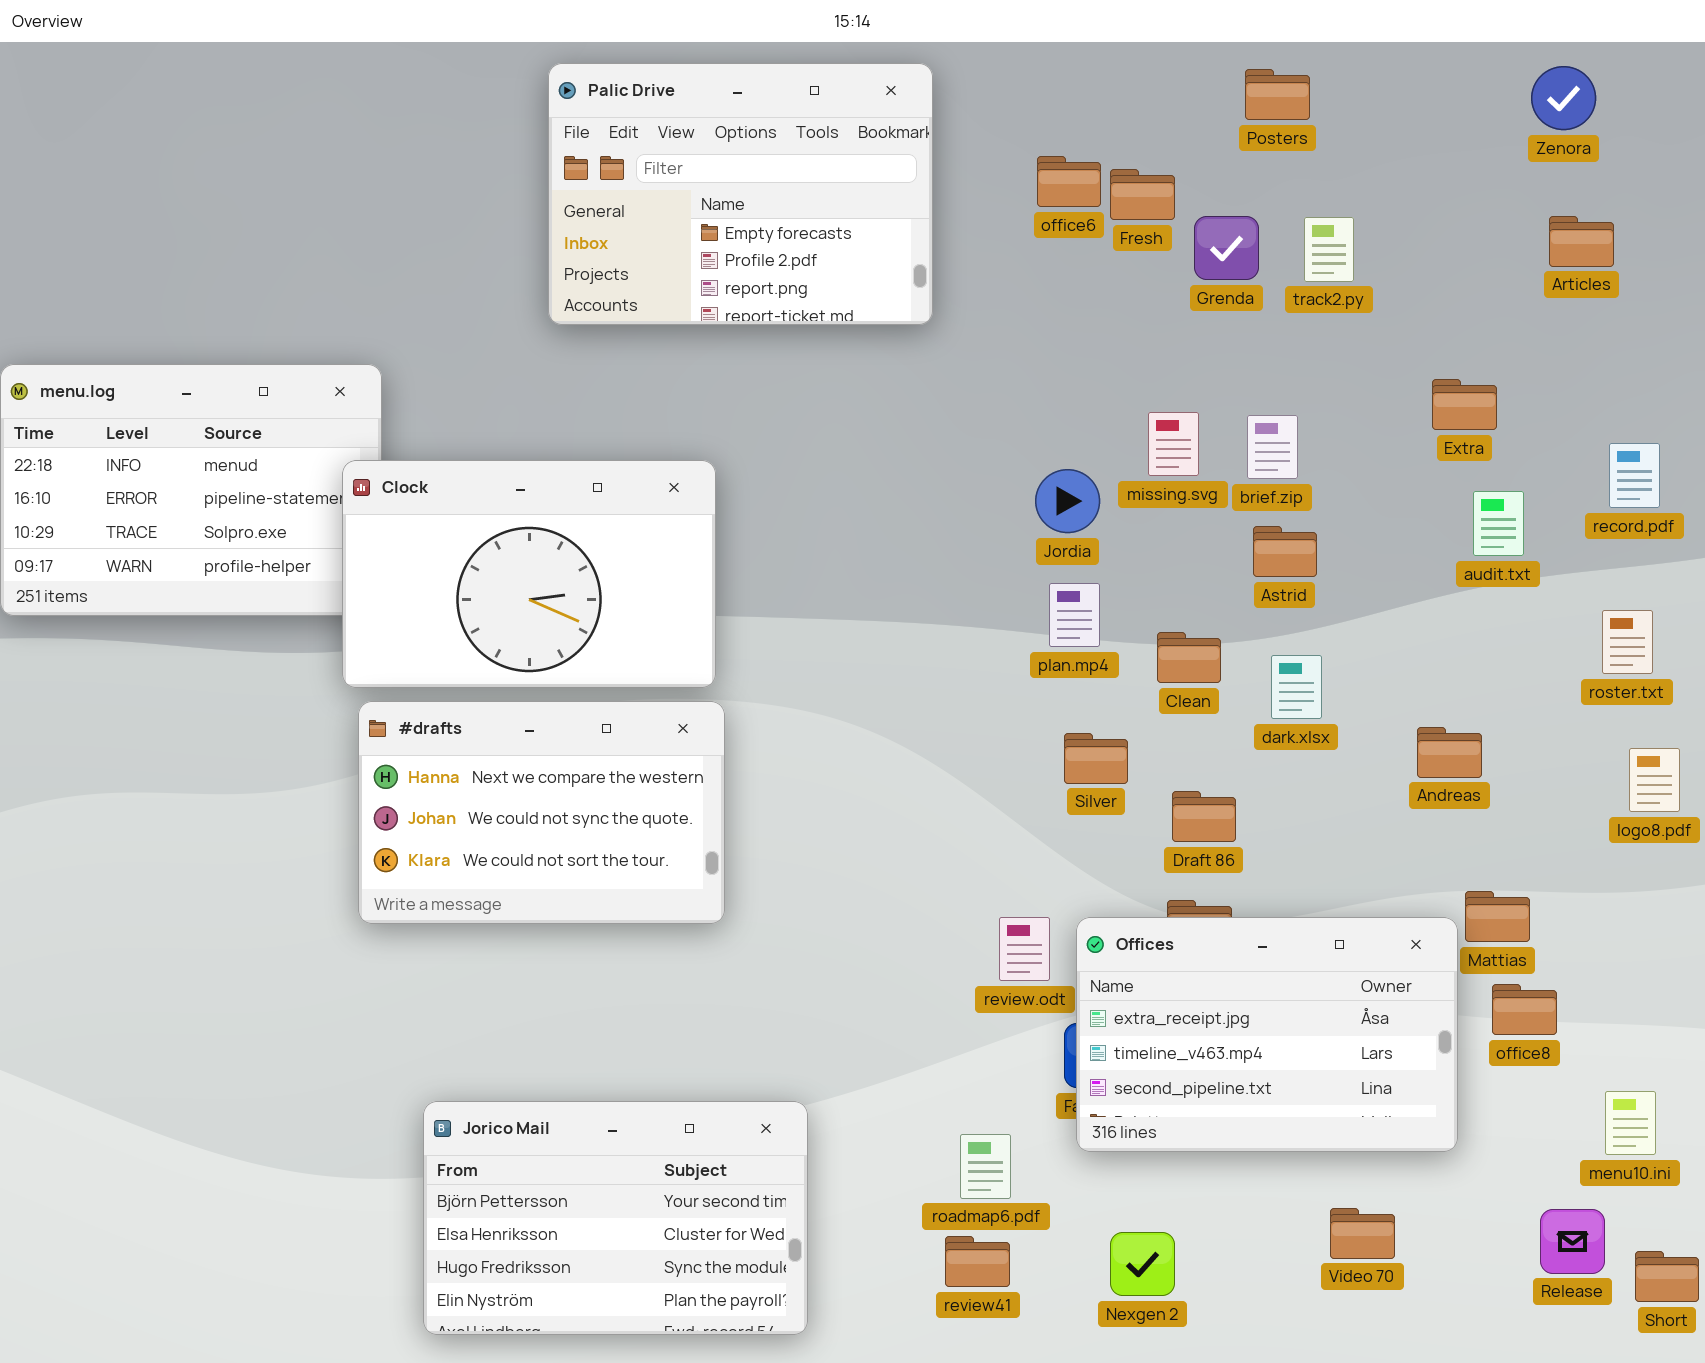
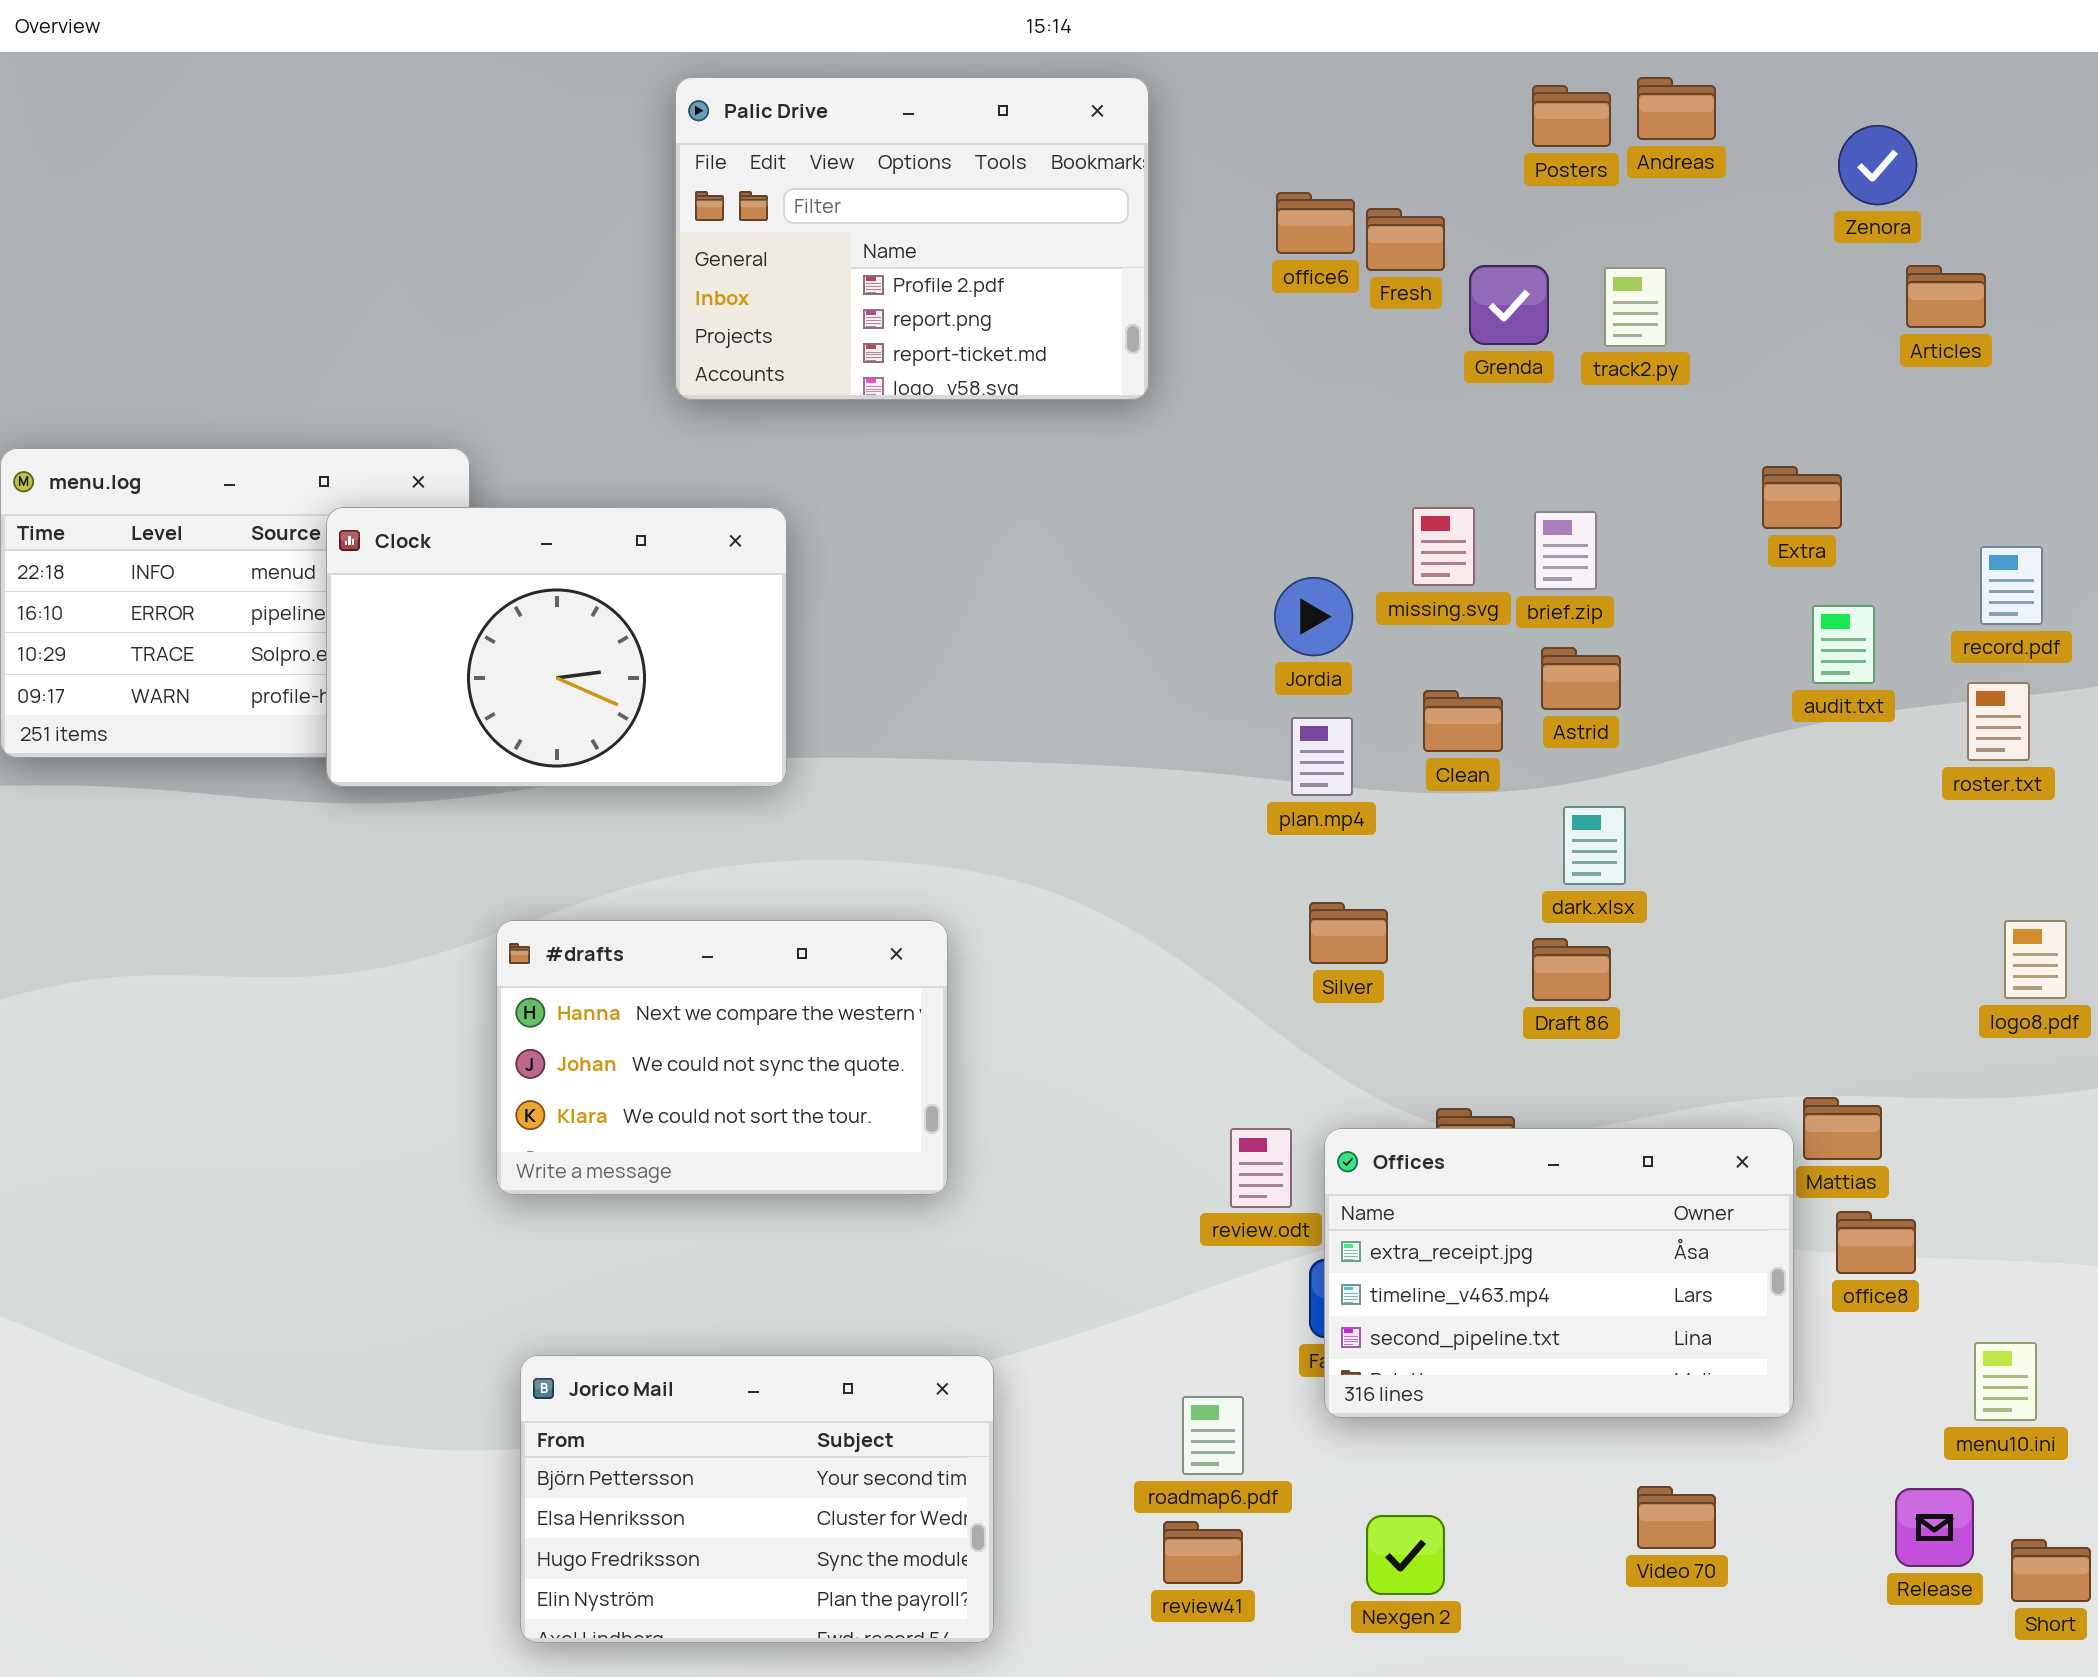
Palic Drive: [548,63,933,325] -> [675,77,1149,400], scrolled down 1 row
Zenora: [1531,66,1596,130] -> [1838,125,1917,205], moved
Clock: [342,460,716,688] -> [326,507,787,787], moved
roster.txt: [1602,610,1653,674] -> [1967,682,2030,761], moved
Clean: [1157,632,1221,683] -> [1423,690,1503,752], moved
#drafts: [358,701,725,924] -> [496,920,948,1195], moved
Andreas: [1417,727,1482,778] -> [1637,77,1716,140], moved
Draft 86: [1172,791,1236,842] -> [1532,938,1611,1001], moved

